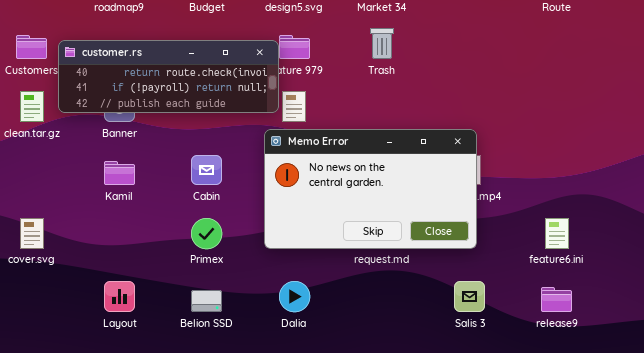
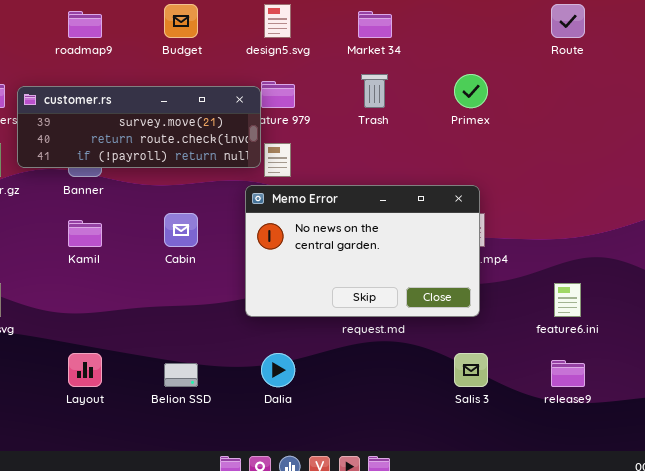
customer.rs: [58,40,279,113] -> [17,86,261,168], scrolled up 1 row
Primex: [191,218,222,249] -> [454,74,488,108], moved

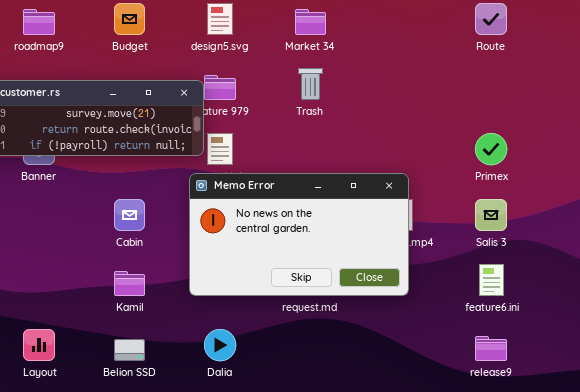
Primex: [454,74,488,108] -> [475,133,507,165], moved
Kamil: [68,220,102,247] -> [114,271,145,296], moved
Salis 3: [454,353,488,387] -> [475,199,507,231], moved

